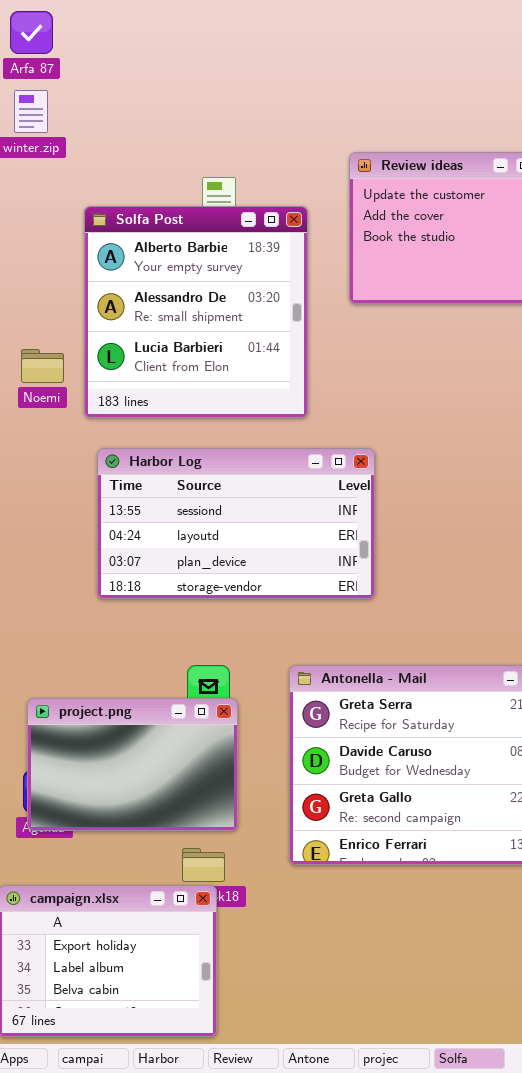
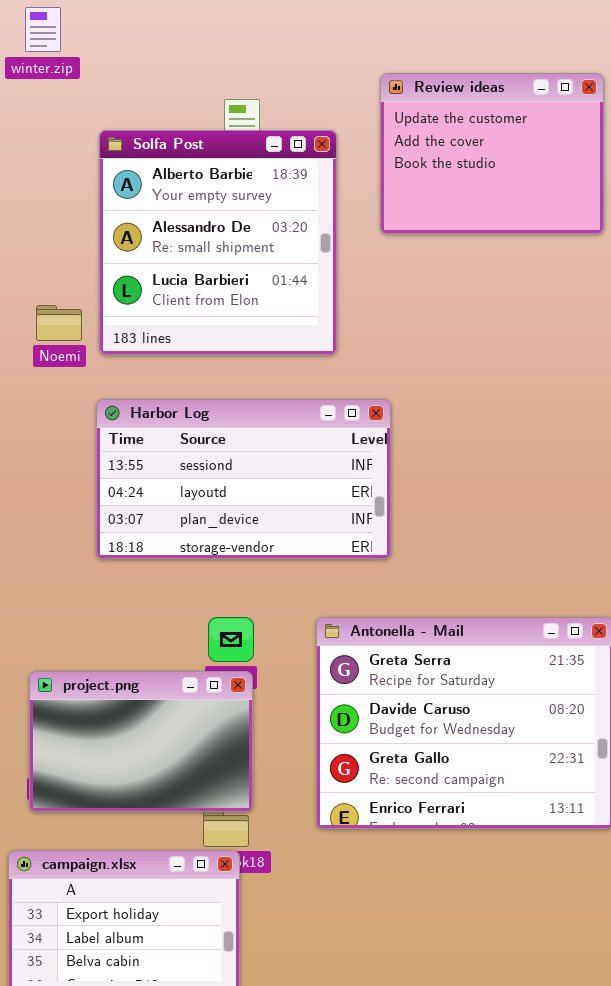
Noemi: [21,349,64,383] -> [36,305,82,341], moved
Harbor Log: [97,448,375,599] -> [96,399,391,559], moved
project.png: [27,698,238,831] -> [29,671,253,812], moved

